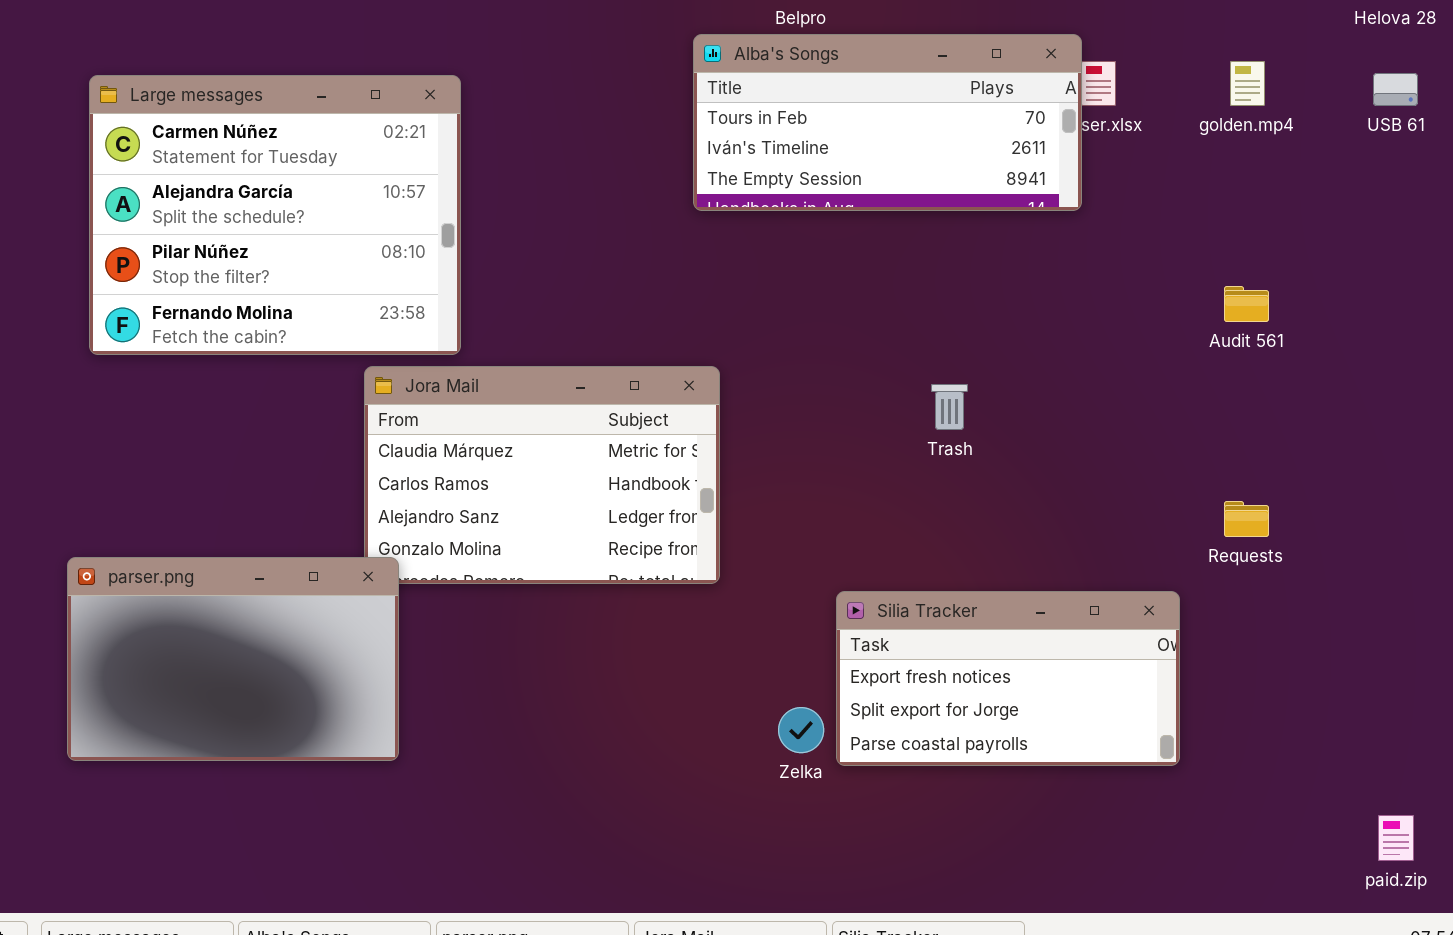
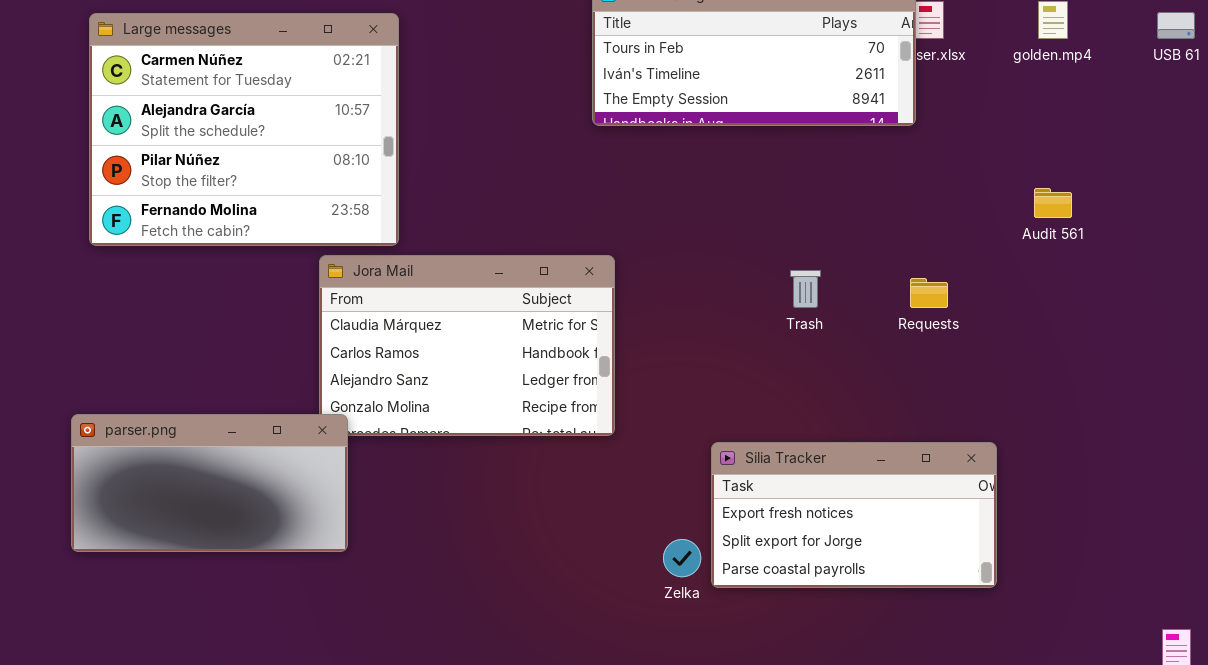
Requests: [1224,501,1269,537] -> [910,278,948,308], moved
parser.png: [67,557,399,761] -> [71,414,348,552], resized

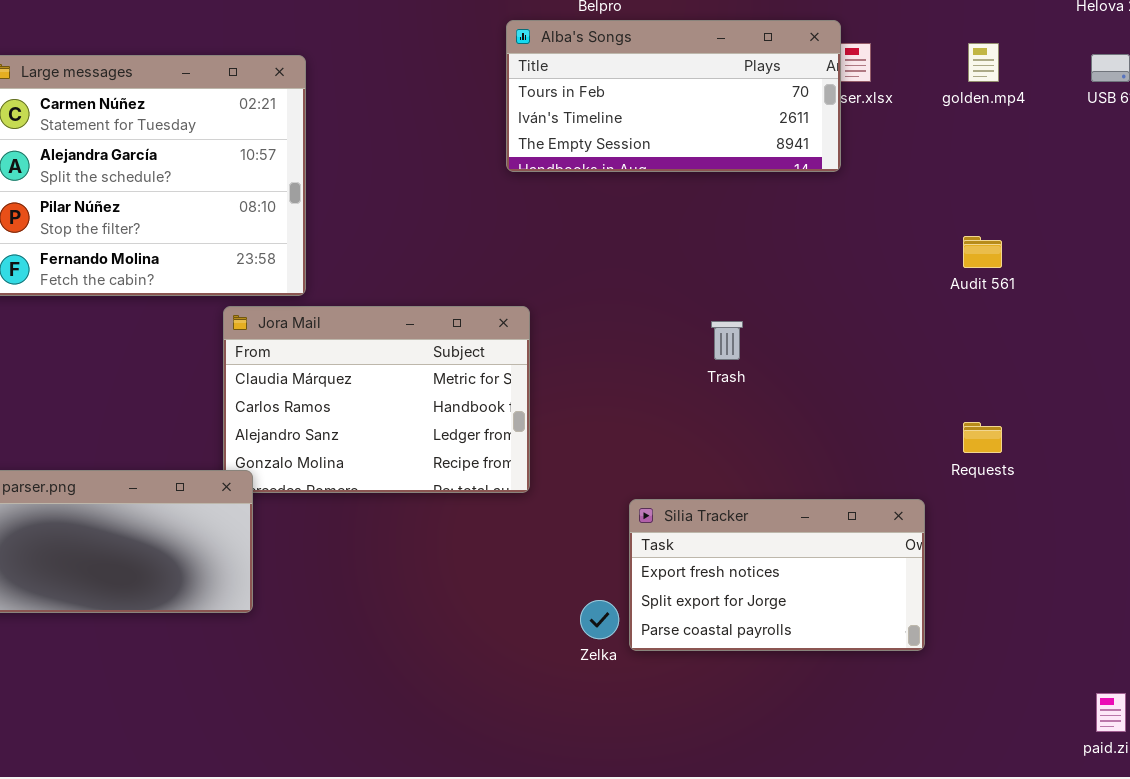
Requests: [910,278,948,308] -> [963,422,1002,453], moved

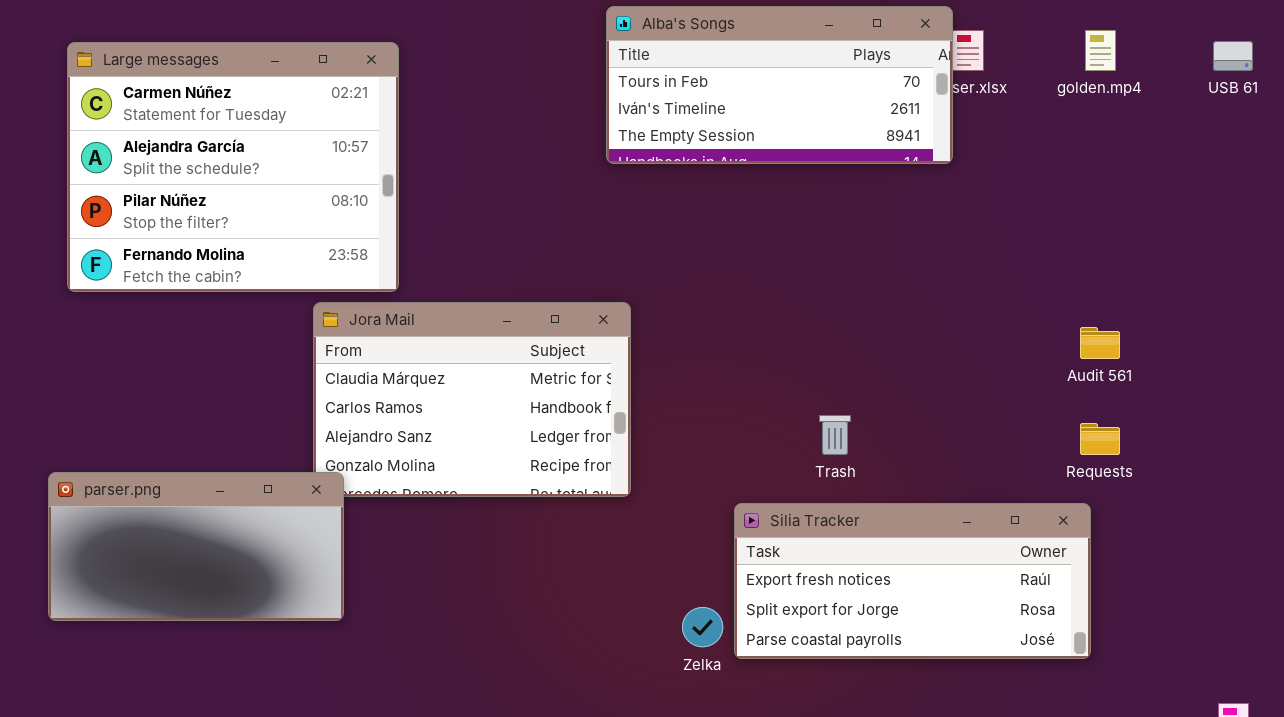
Audit 561: [963,236,1002,268] -> [1080,327,1120,359], moved
Trash: [711,321,743,360] -> [819,415,851,455], moved
Silia Tracker: [629,499,925,651] -> [734,503,1091,659], resized

